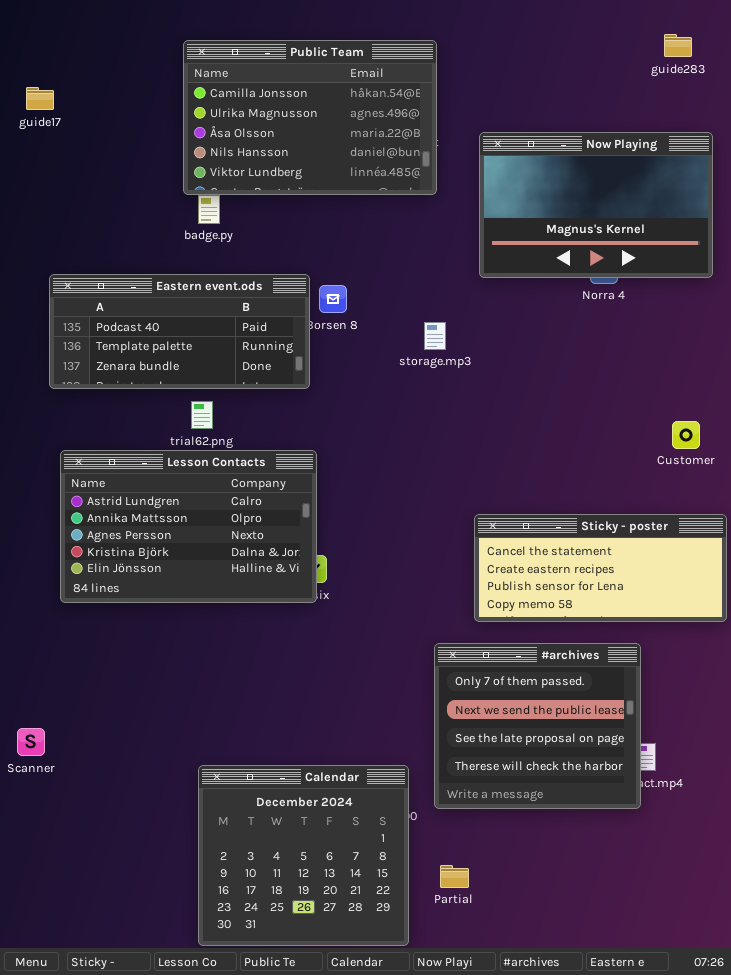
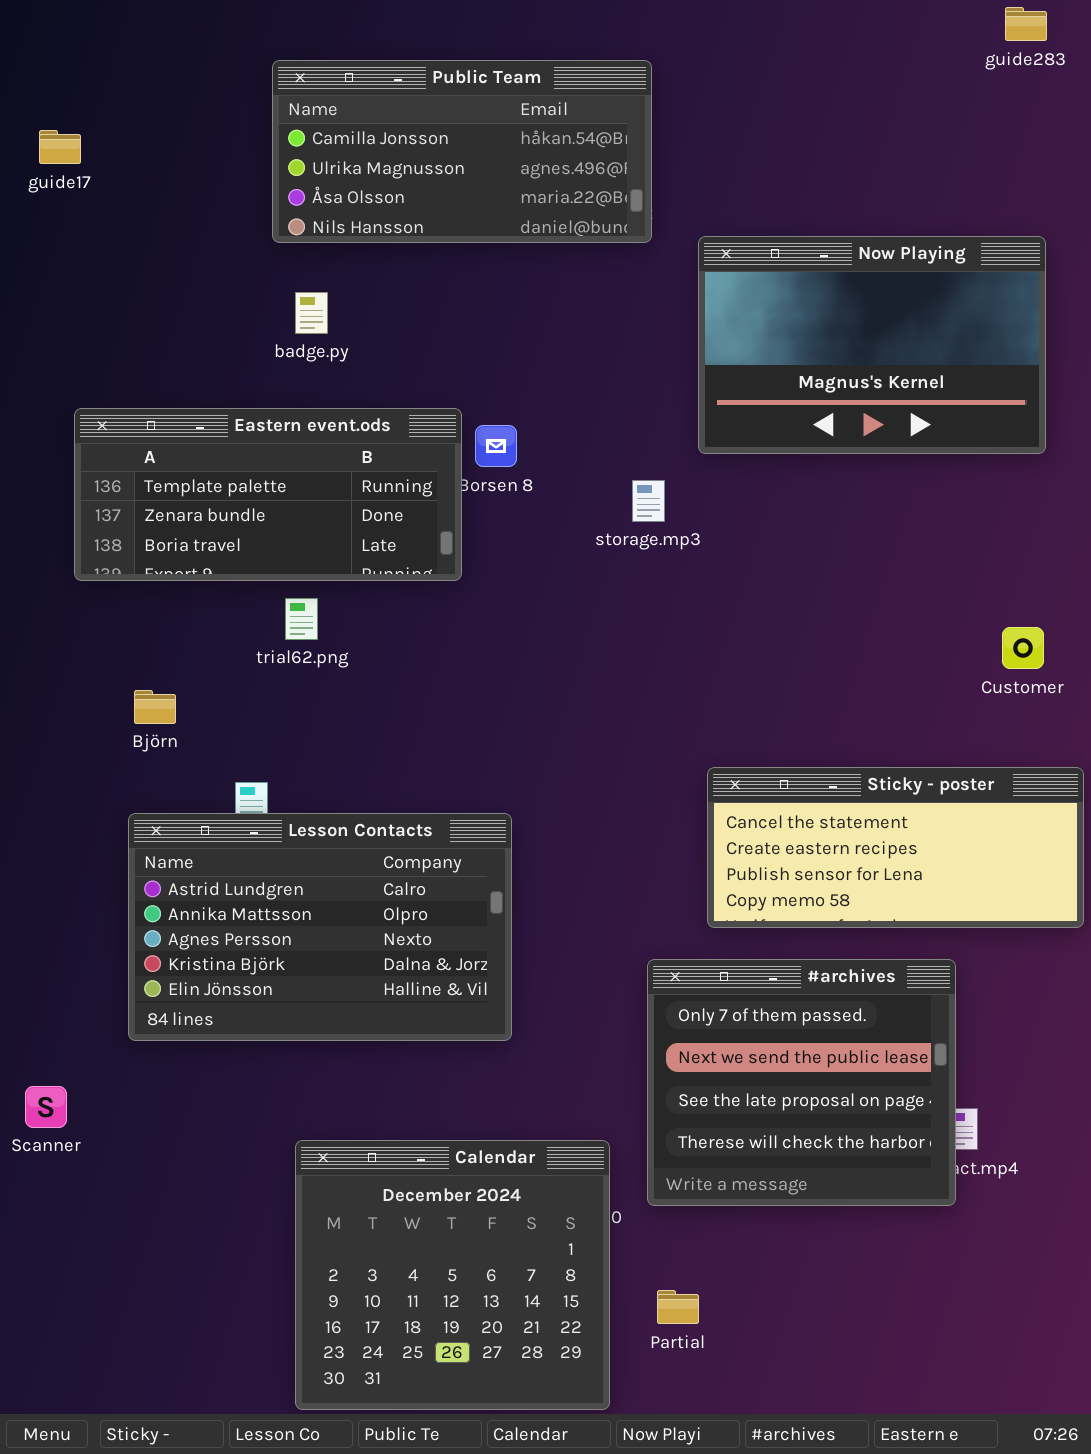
guide283: [664,34,692,57] -> [1005,7,1047,41], moved
Public Team: [183,40,437,195] -> [272,60,652,243], resized
Now Playing: [479,132,713,278] -> [698,236,1046,454], moved
Eastern event.ods: [49,274,310,389] -> [74,408,462,581], scrolled down 1 row
Lesson Contacts: [60,450,317,603] -> [128,813,512,1041], moved

